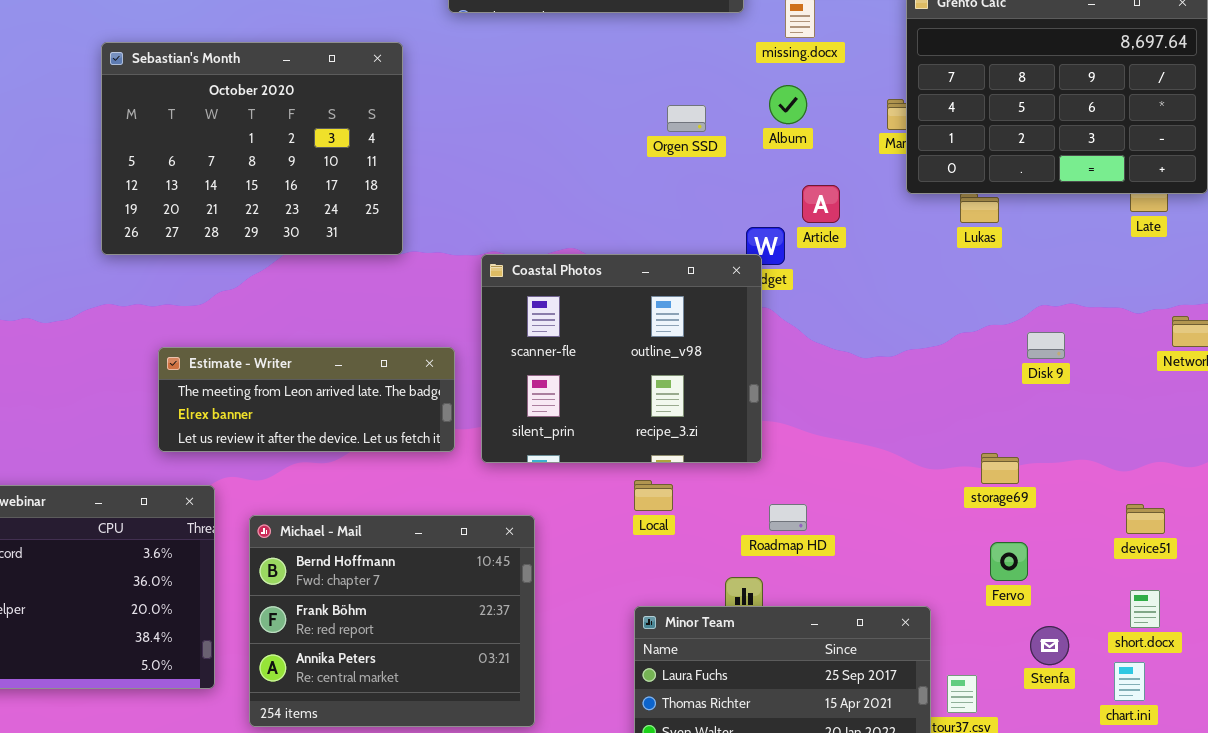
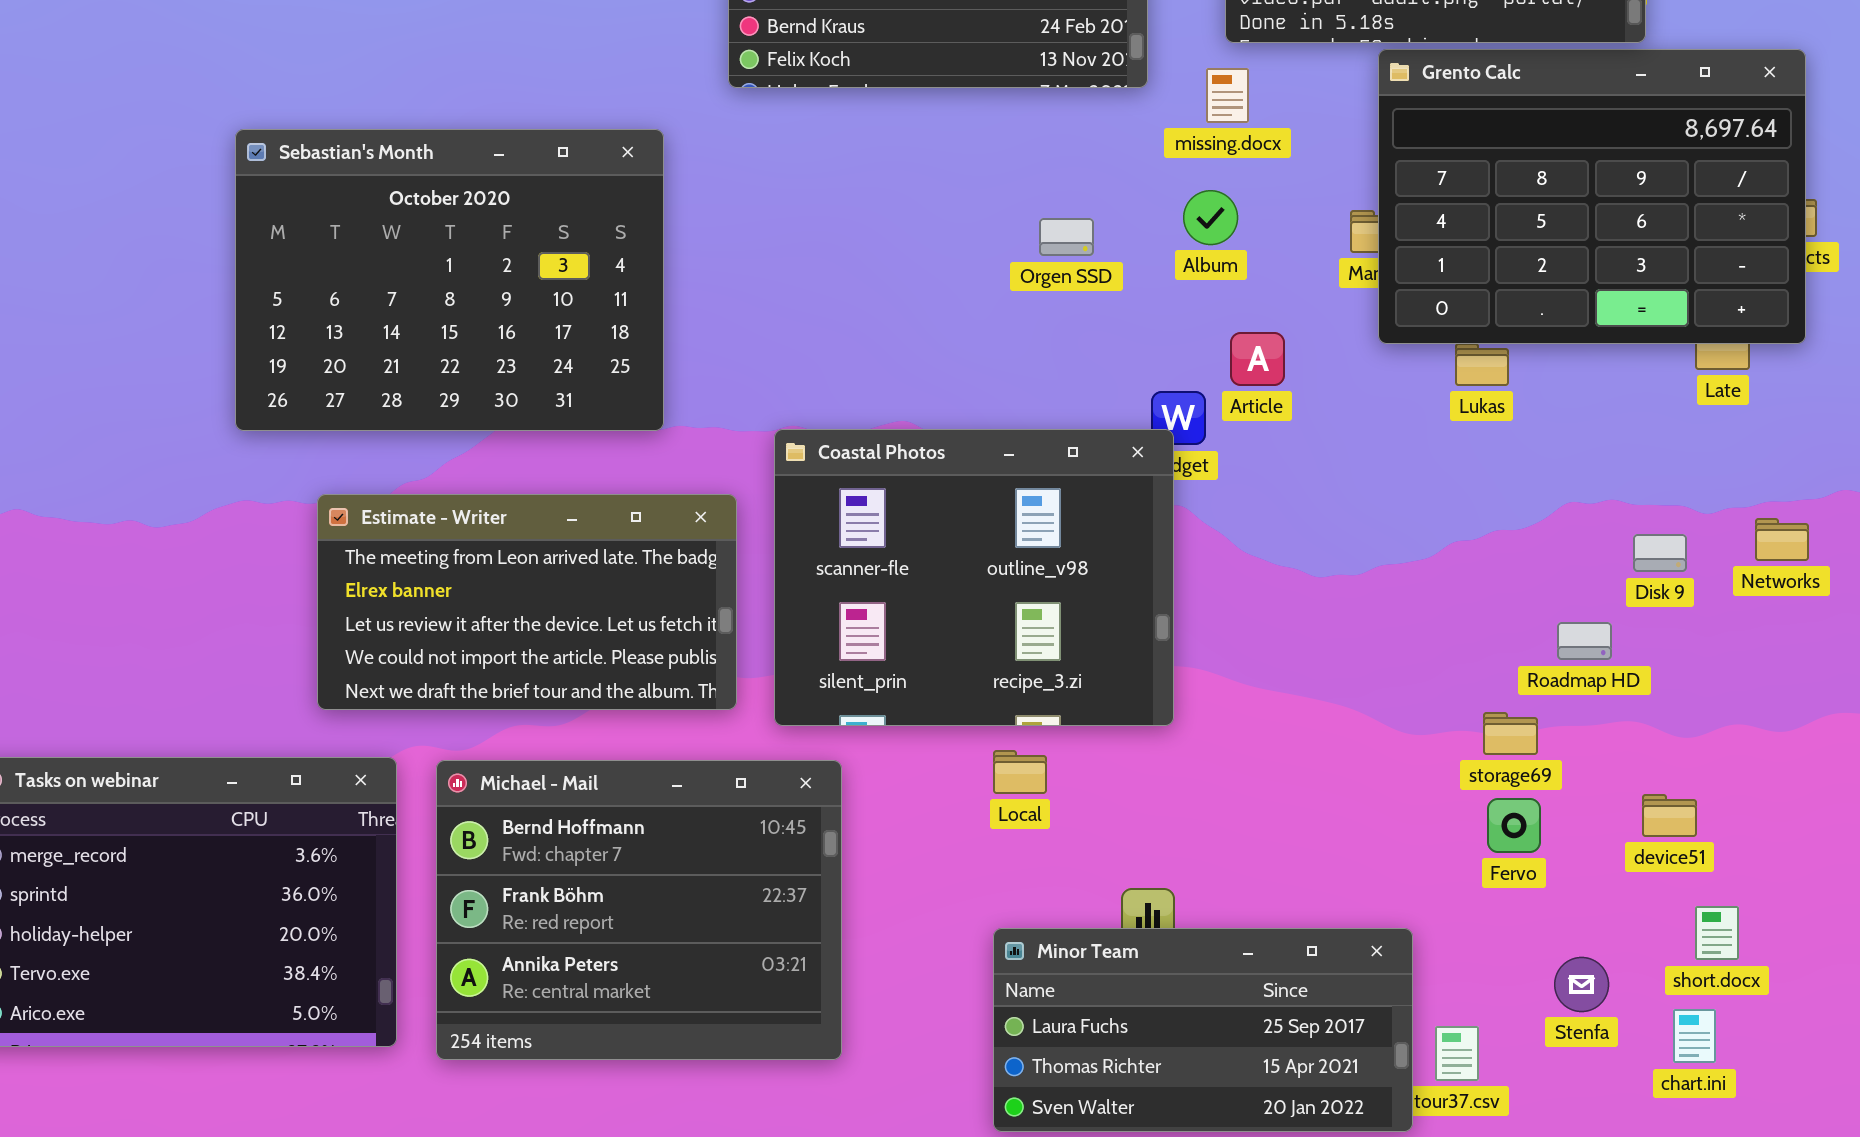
Disk 9: [1027,332,1065,359] -> [1633,534,1687,572], moved
Estimate - Writer: [158,347,455,452] -> [317,494,737,710], resized
Roadmap HD: [769,504,807,531] -> [1557,622,1612,660], moved
device51: [1126,504,1165,534] -> [1642,794,1697,837], moved
Michael - Mail: [249,515,535,727] -> [436,760,842,1060], moved
Fervo: [990,542,1028,581] -> [1487,798,1541,853], moved

